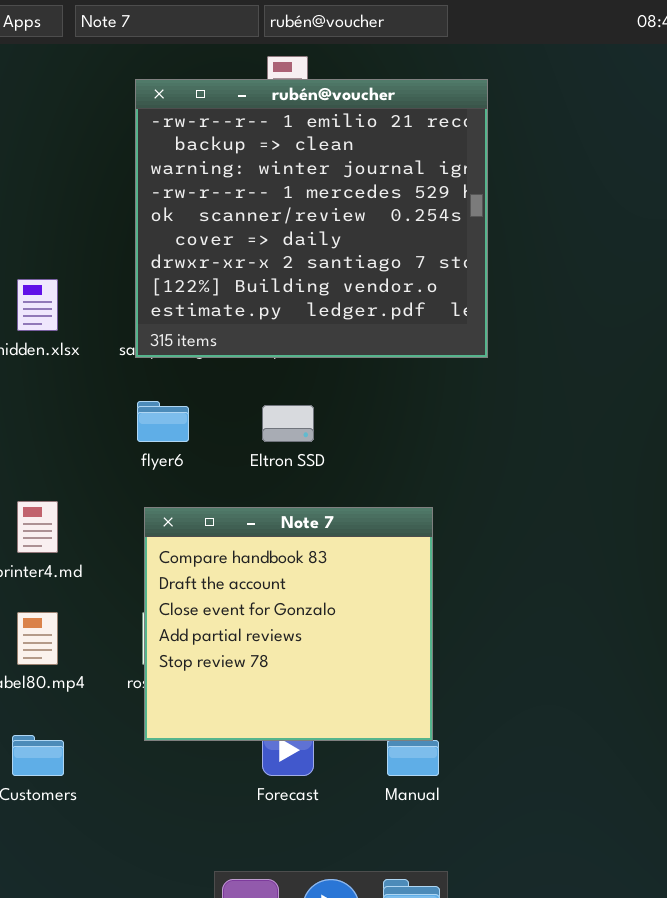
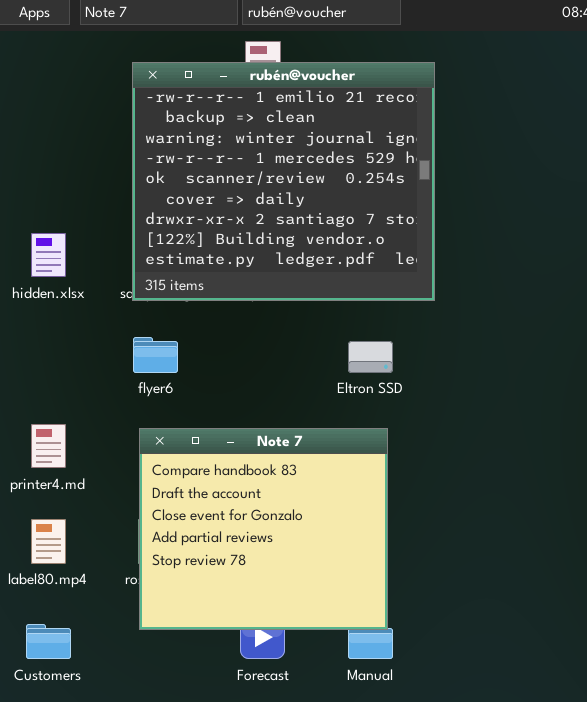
Eltron SSD: [262,405,314,442] -> [348,341,393,373], moved

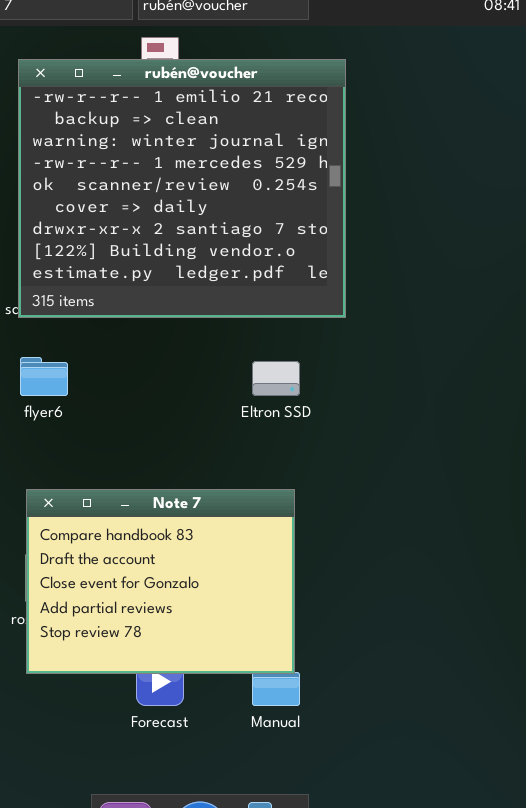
Note 7: [139,428,388,630] -> [26,489,295,674], resized

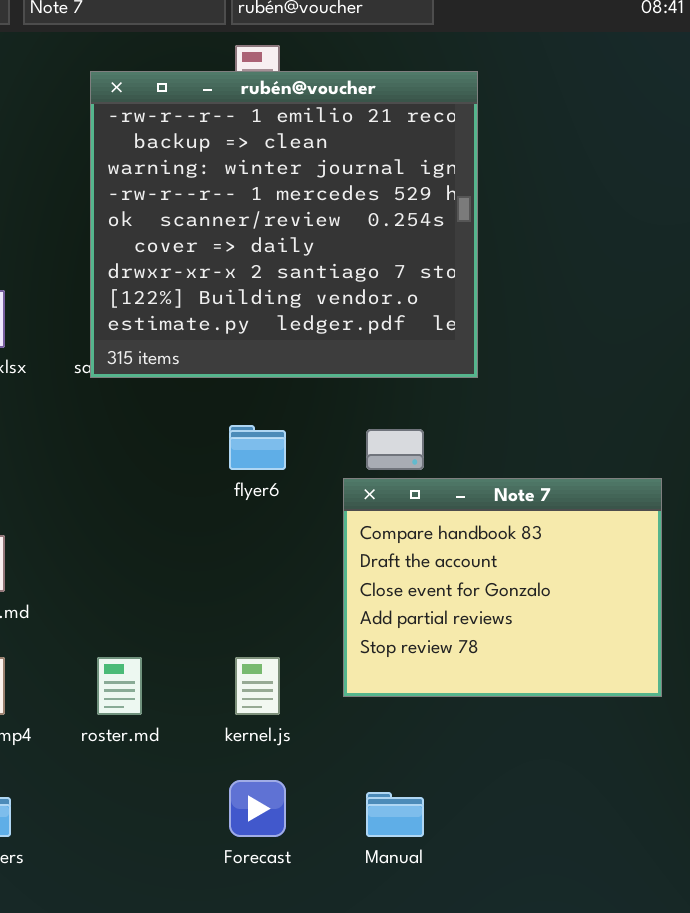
flyer6: [20,357,68,396] -> [229,425,286,470], moved
Note 7: [26,489,295,674] -> [343,478,662,697], moved

